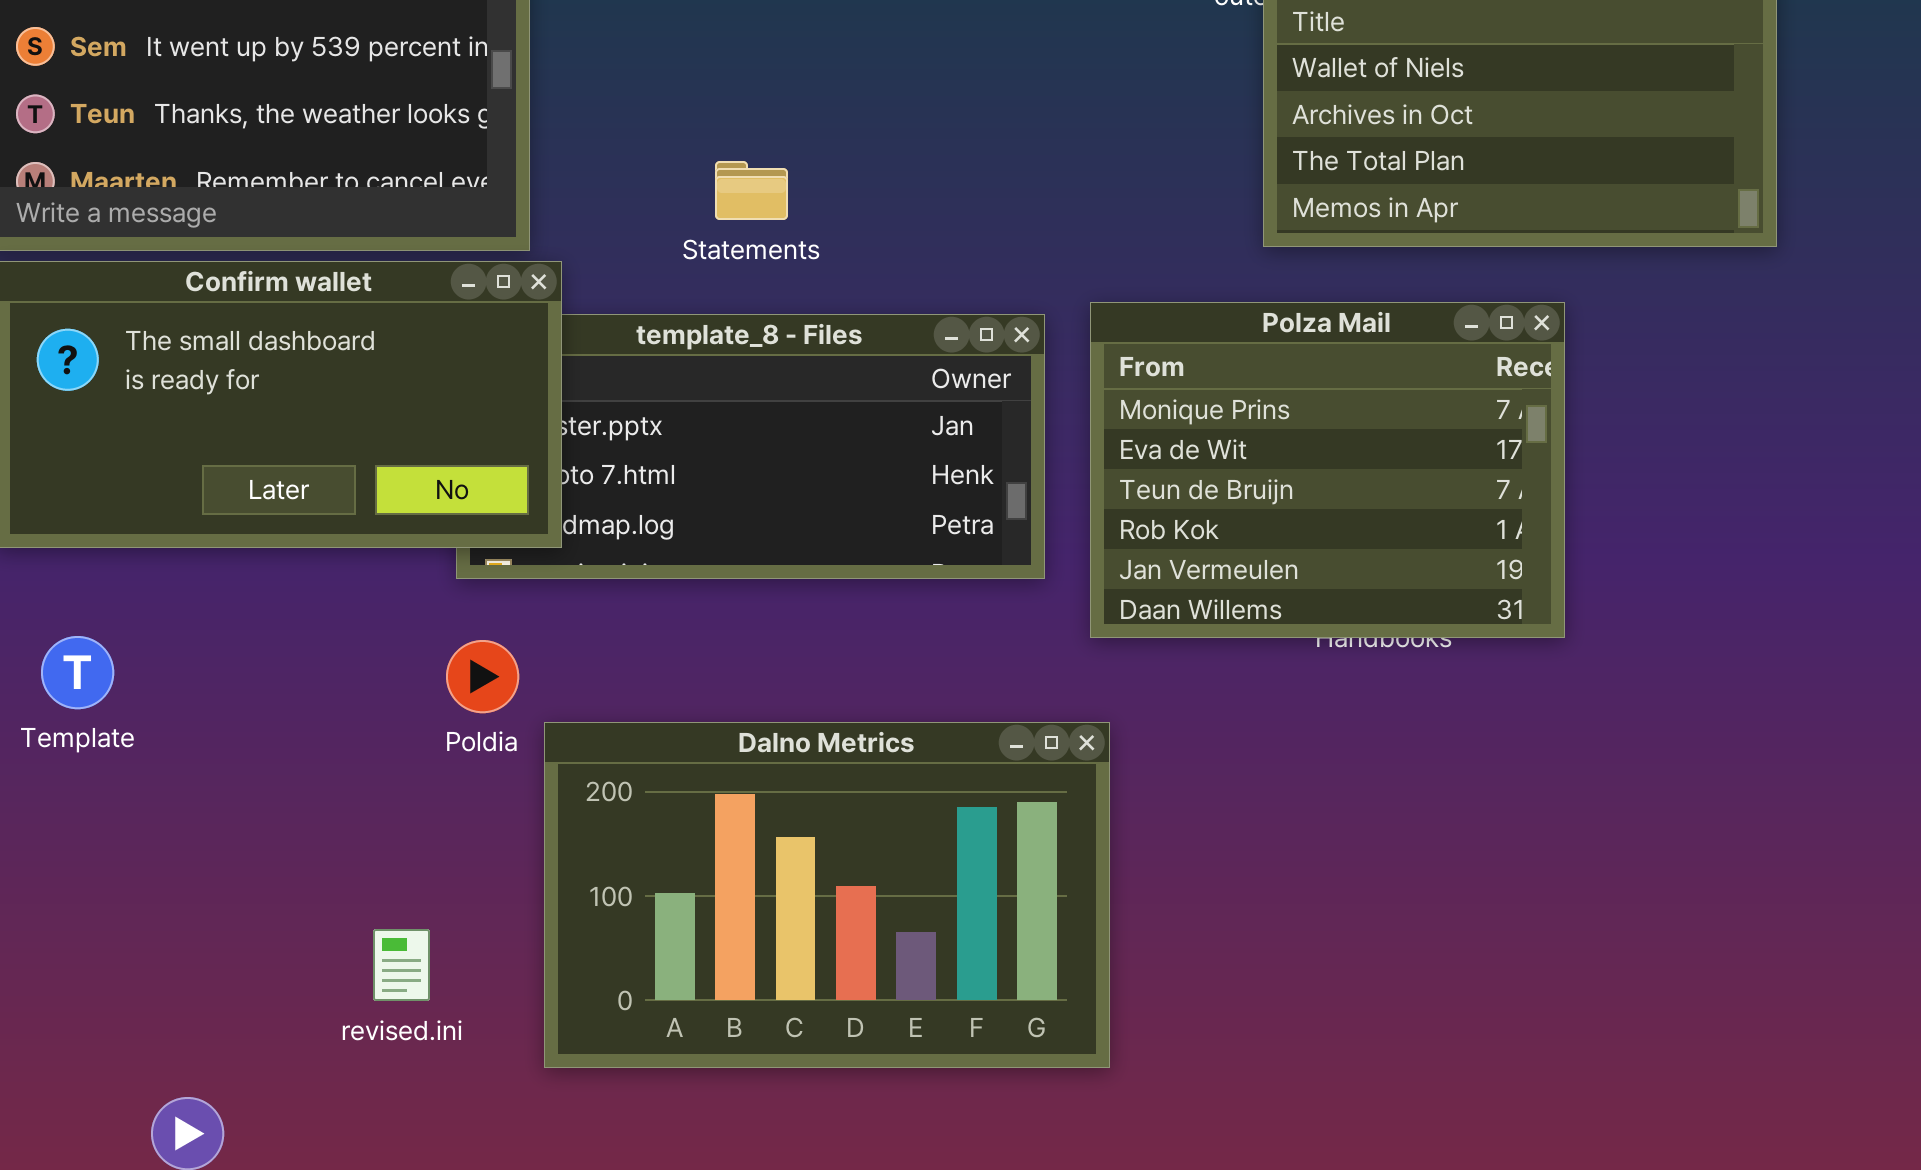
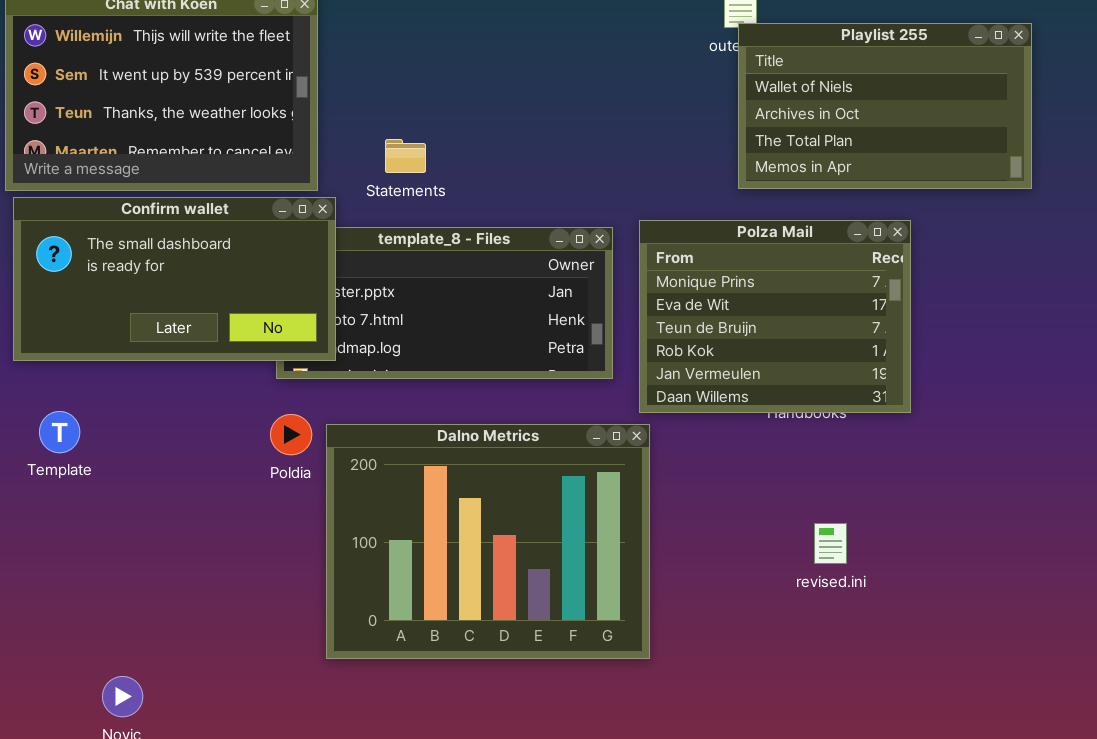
Statements: [715,161,788,220] -> [385,139,426,173], moved
Dalno Metrics: [544,722,1110,1068] -> [326,424,650,659], resized
revised.ini: [373,929,430,1001] -> [814,523,847,564], moved

